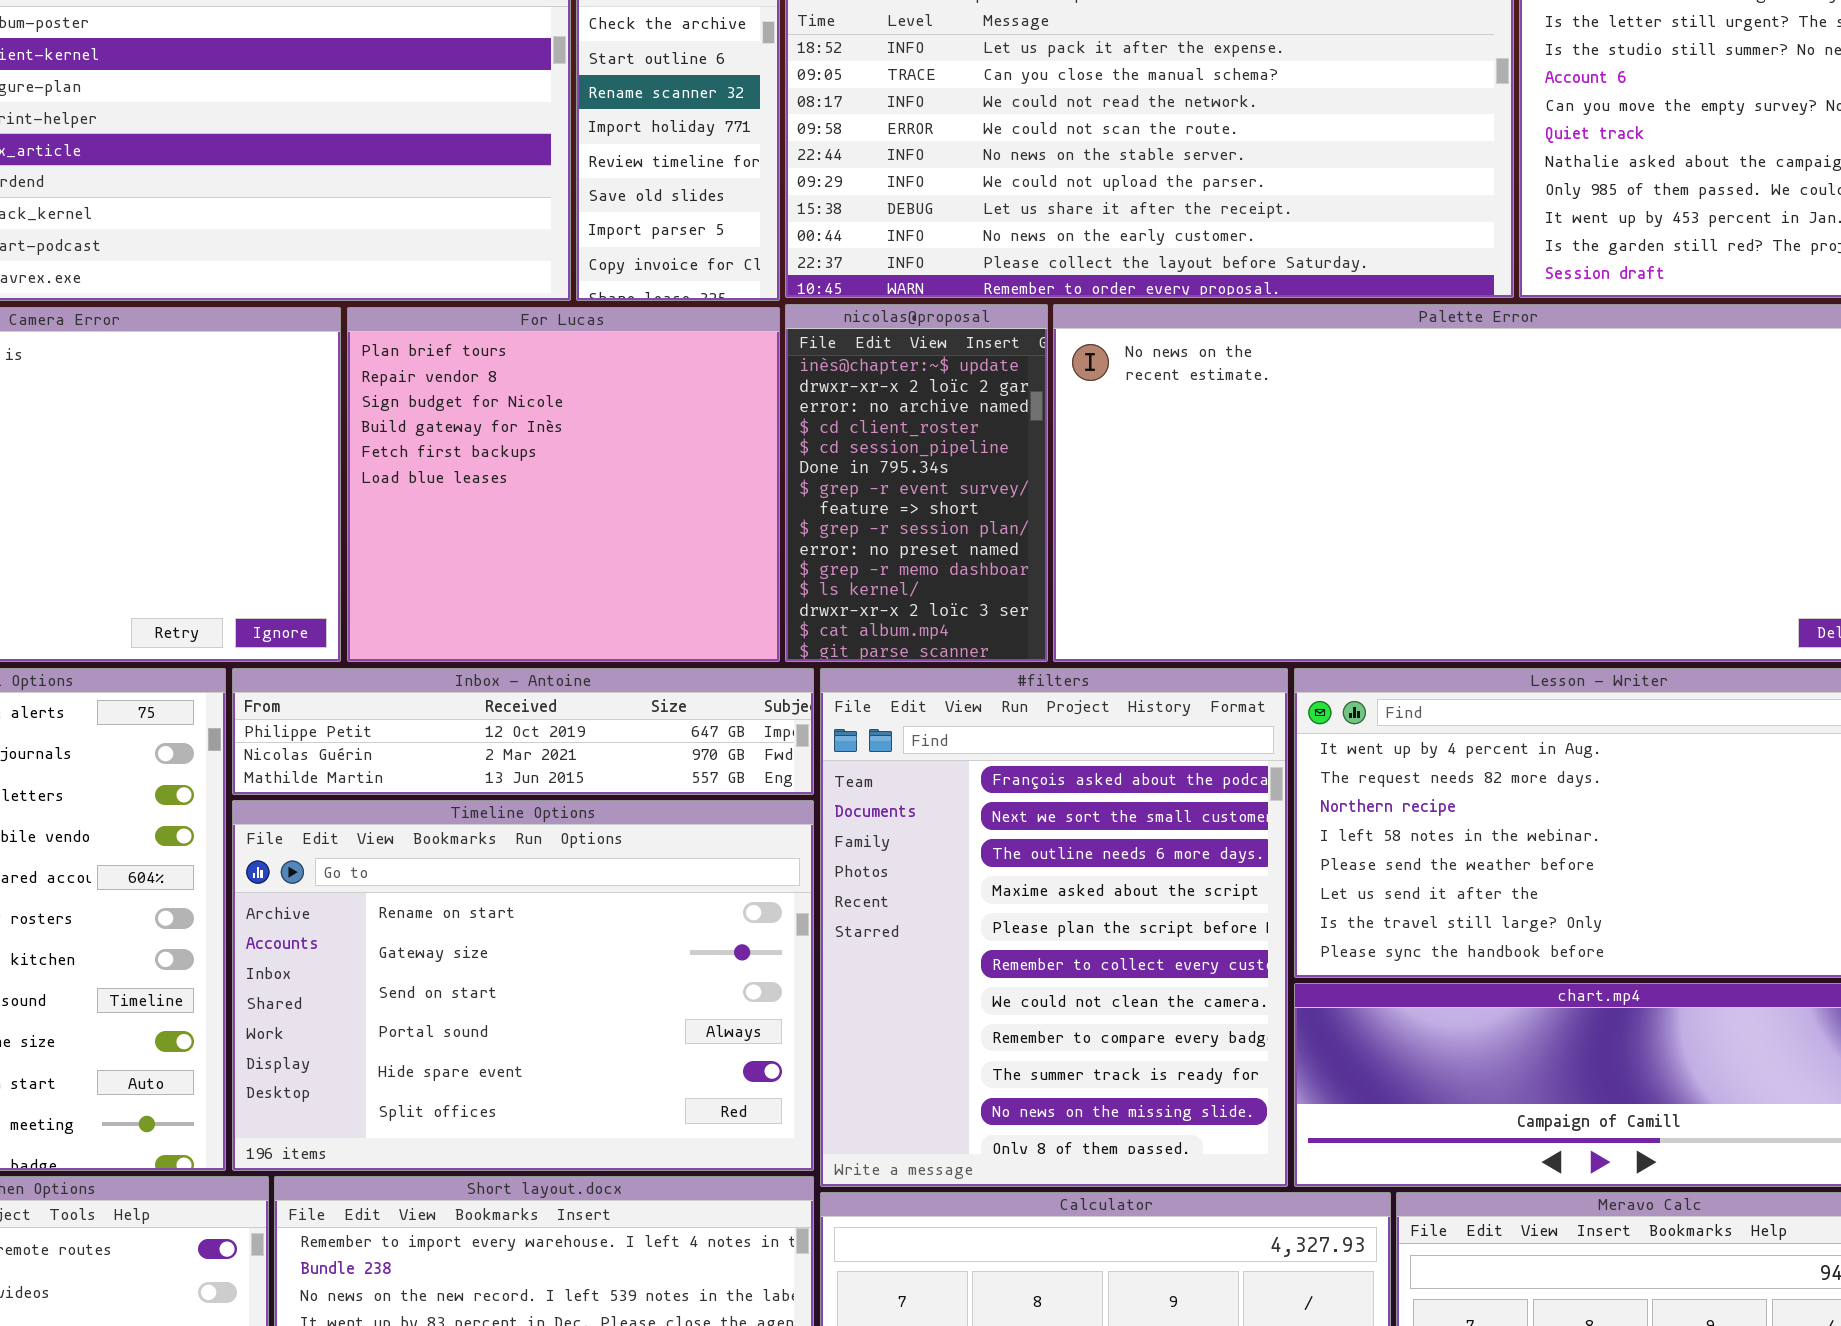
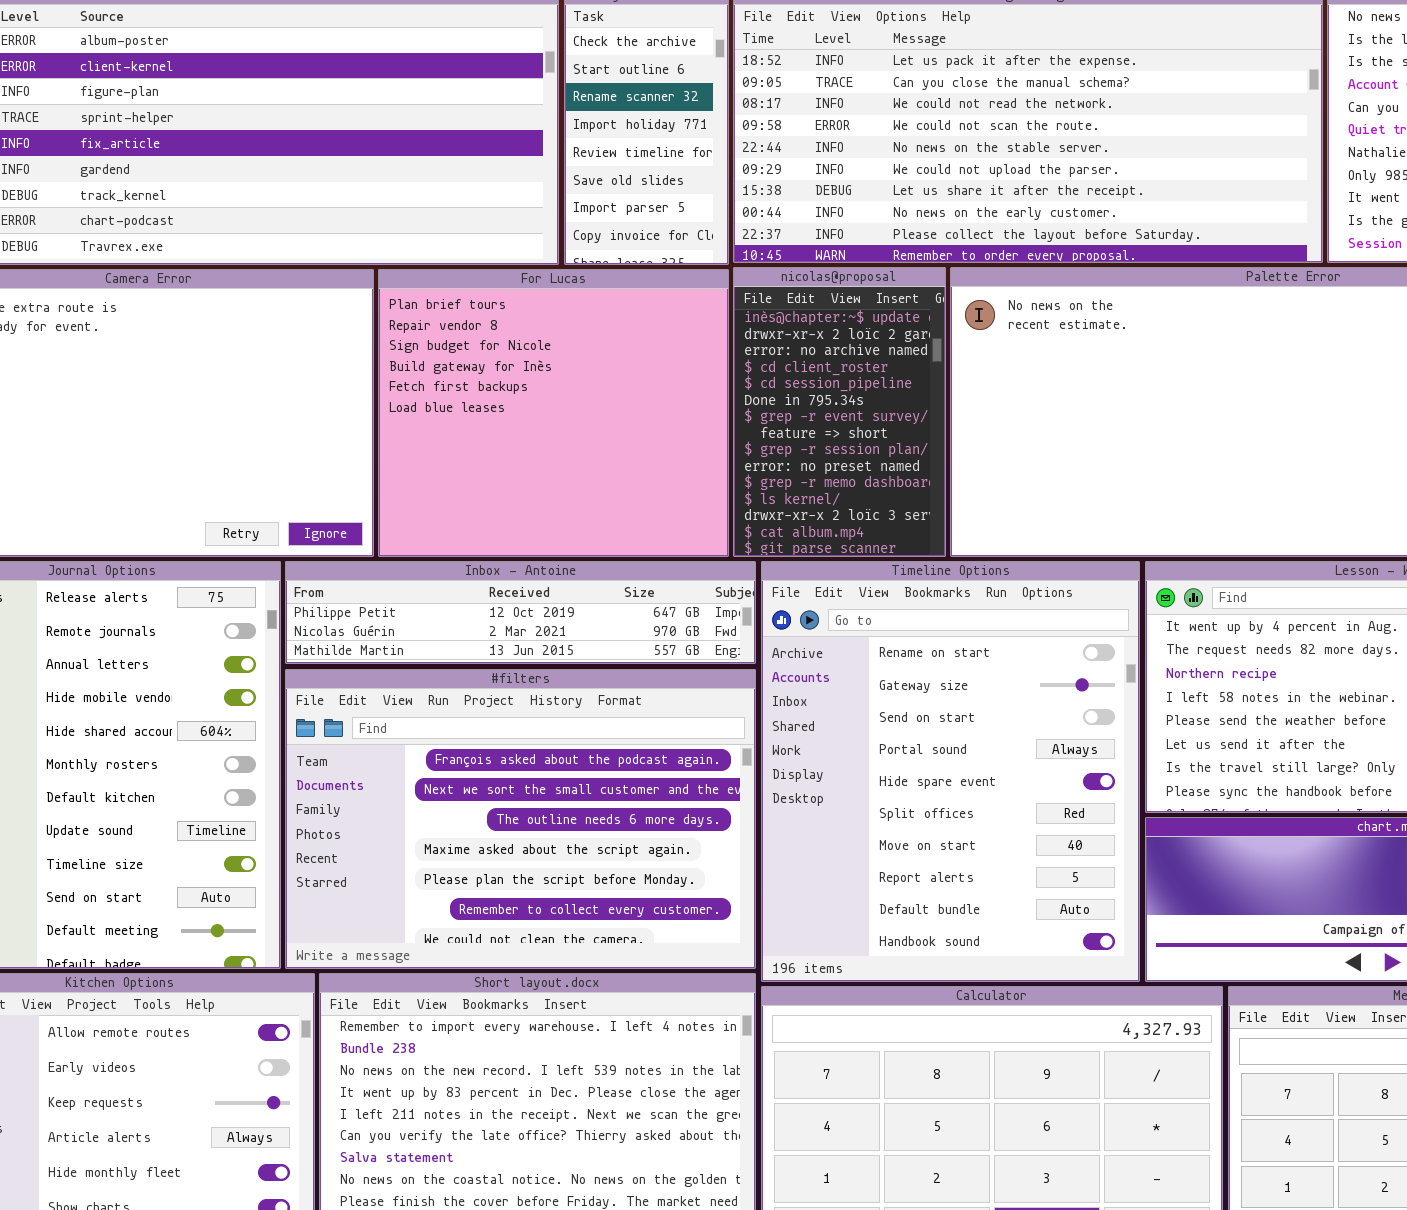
#filters: [820,668,1288,1187] -> [285,669,756,969], moved, resized
Timeline Options: [232,800,814,1171] -> [761,561,1140,982], moved, resized

